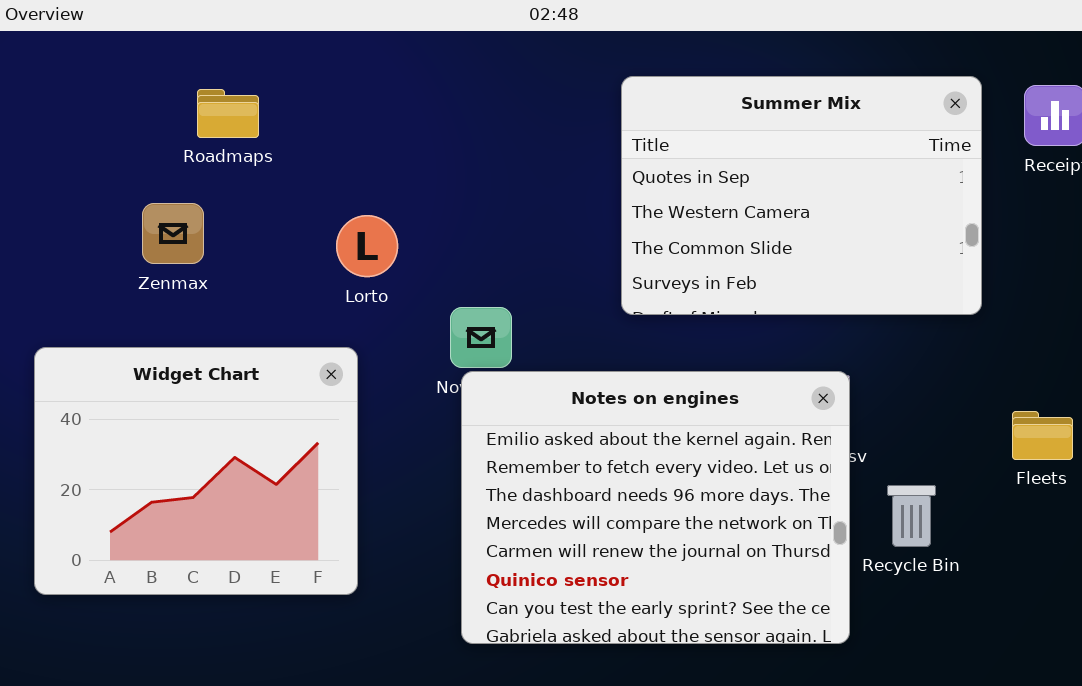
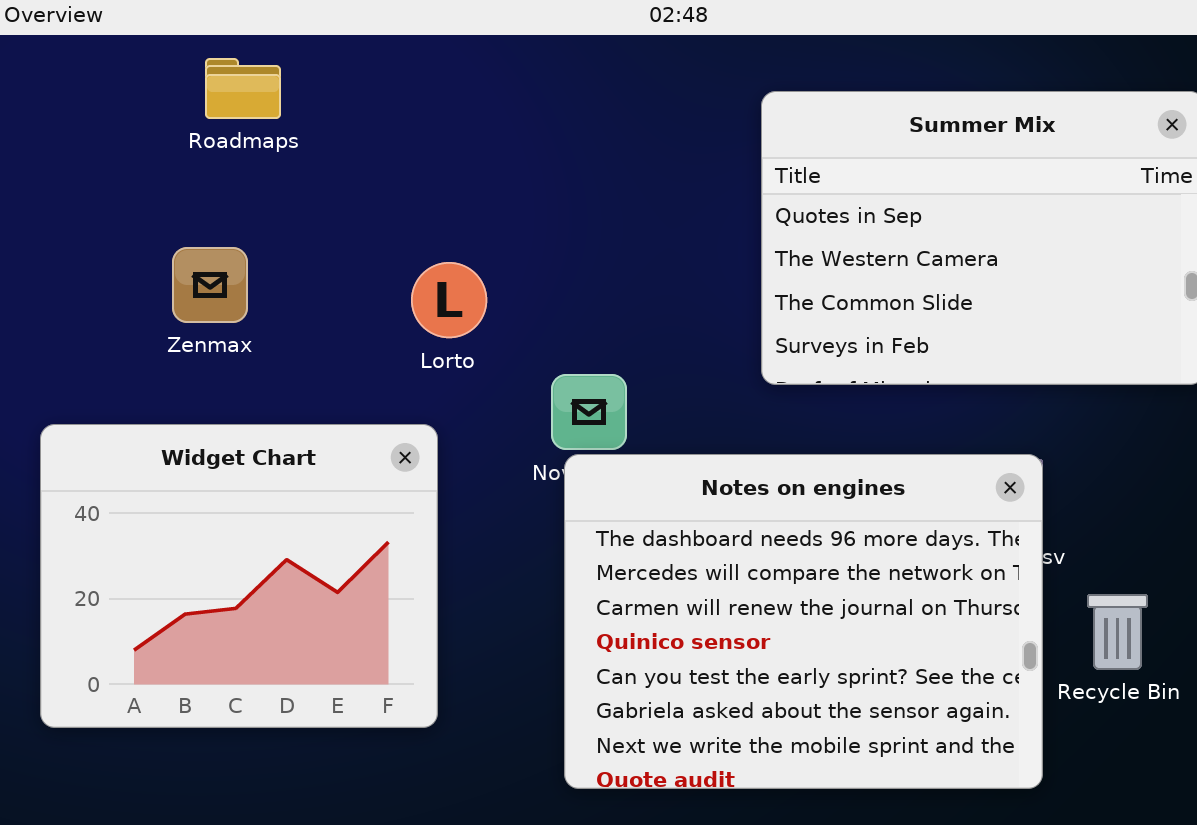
Roadmaps: [197,89,259,138] -> [205,58,281,119], moved
Notes on engines: [461,371,850,644] -> [564,454,1043,789], scrolled down 2 rows

